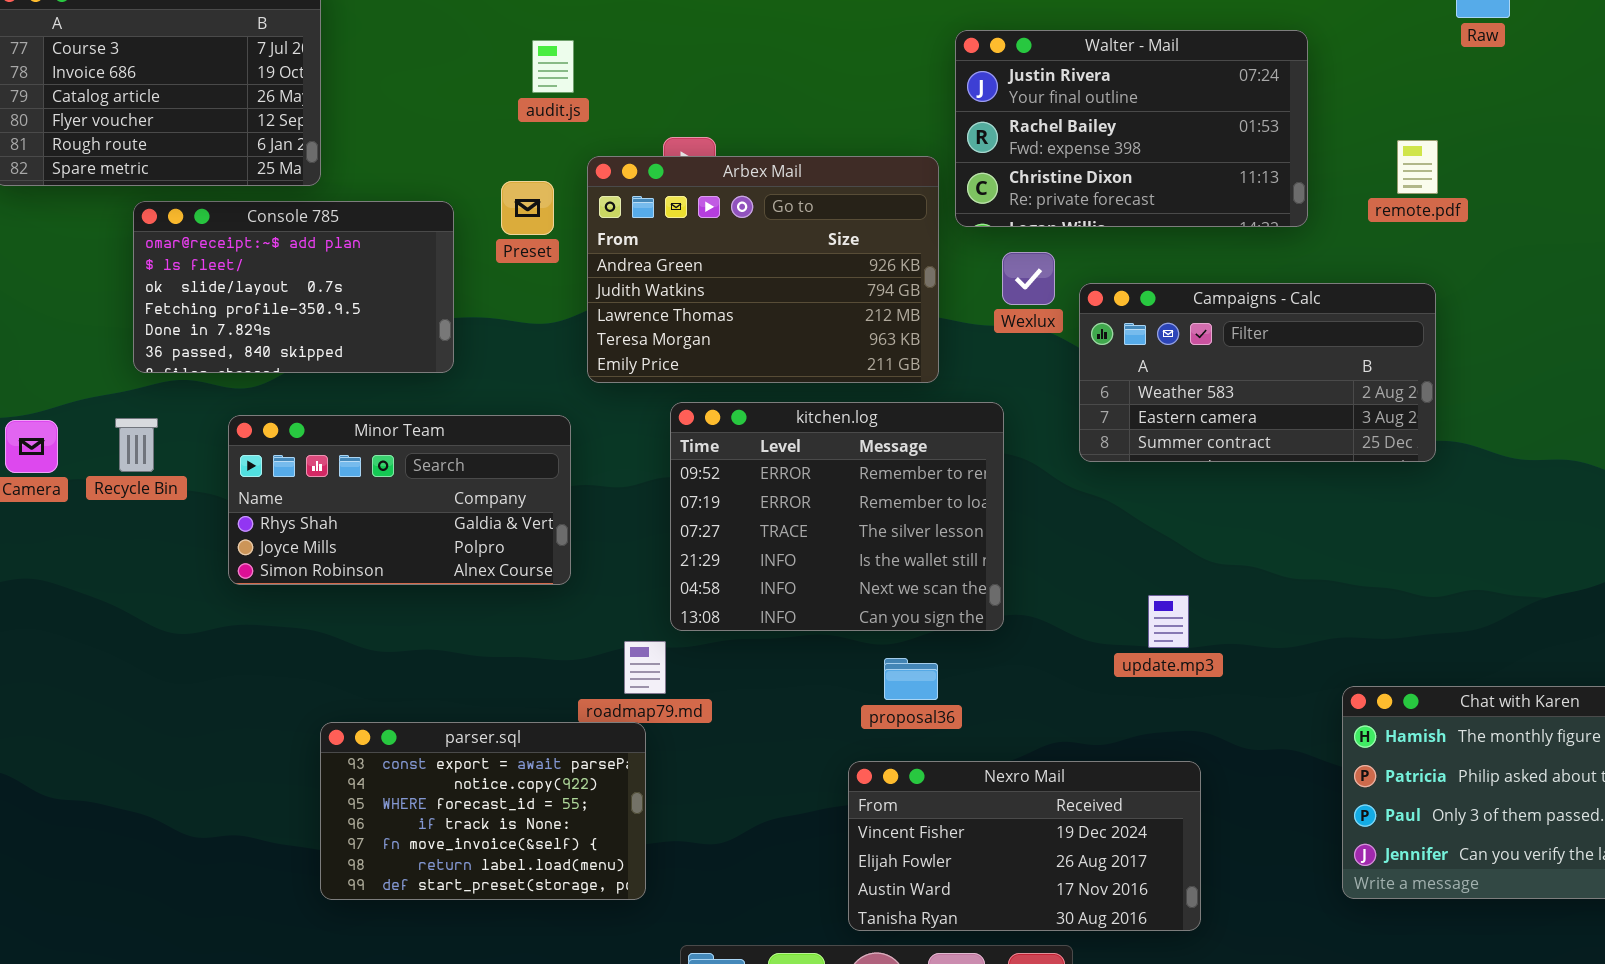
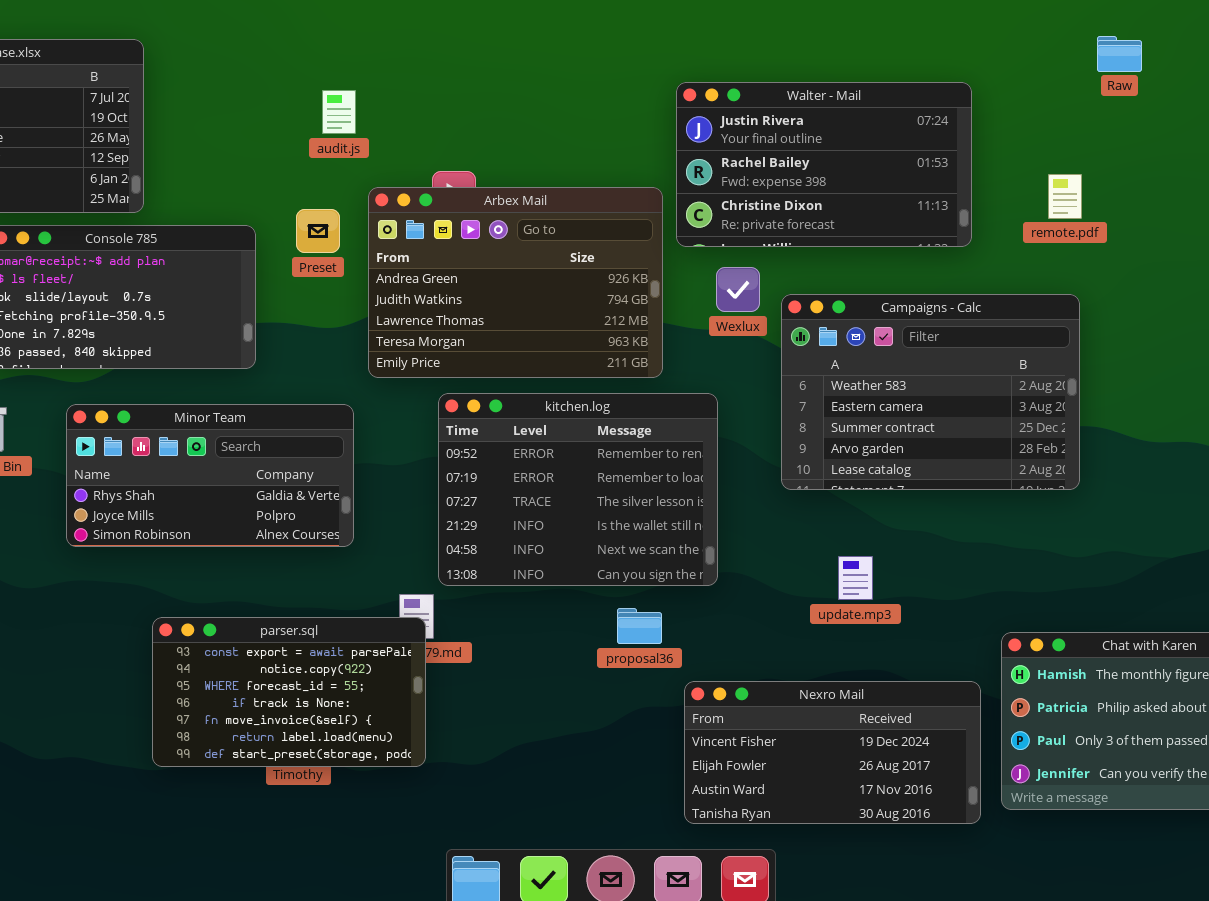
Campaigns - Calc: [1079,283,1436,462] -> [781,294,1080,490], resized
parser.sql: [320,722,646,900] -> [152,617,426,767], moved
Nexro Mail: [848,761,1201,931] -> [684,681,981,824], moved

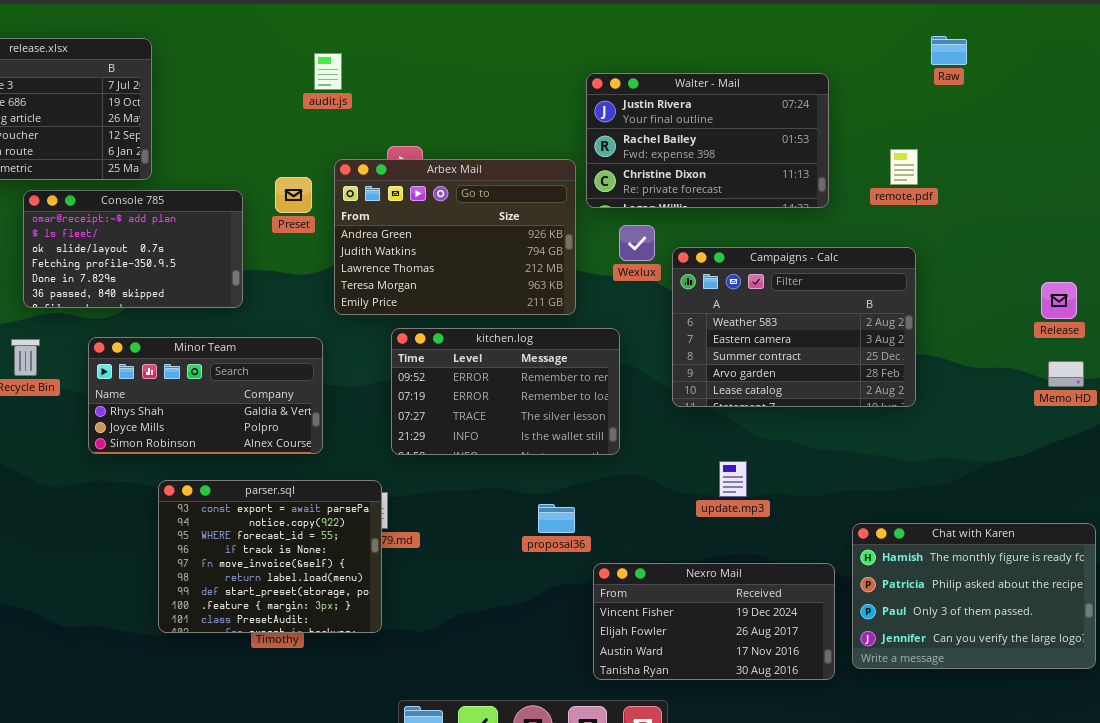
audit.js: [322,90,356,134] -> [314,53,342,90], moved
kitchen.log: [438,393,718,586] -> [391,328,620,455], resized
parser.sql: [152,617,426,767] -> [158,480,382,633], resized

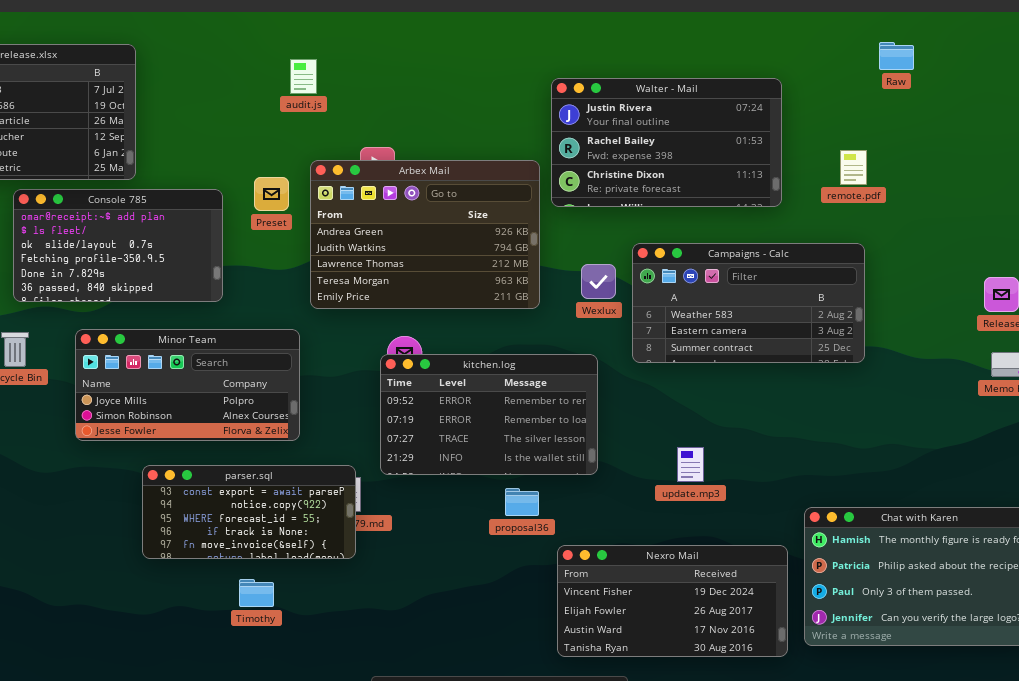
Wexlux: [619,225,655,261] -> [581,264,616,299], moved
Campaigns - Calc: [672,247,916,407] -> [632,243,865,363], resized
kitchen.log: [391,328,620,455] -> [380,354,598,475], moved
Minor Team: [88,337,323,454] -> [75,329,300,441], scrolled down 1 row
parser.sql: [158,480,382,633] -> [142,465,356,559], resized

